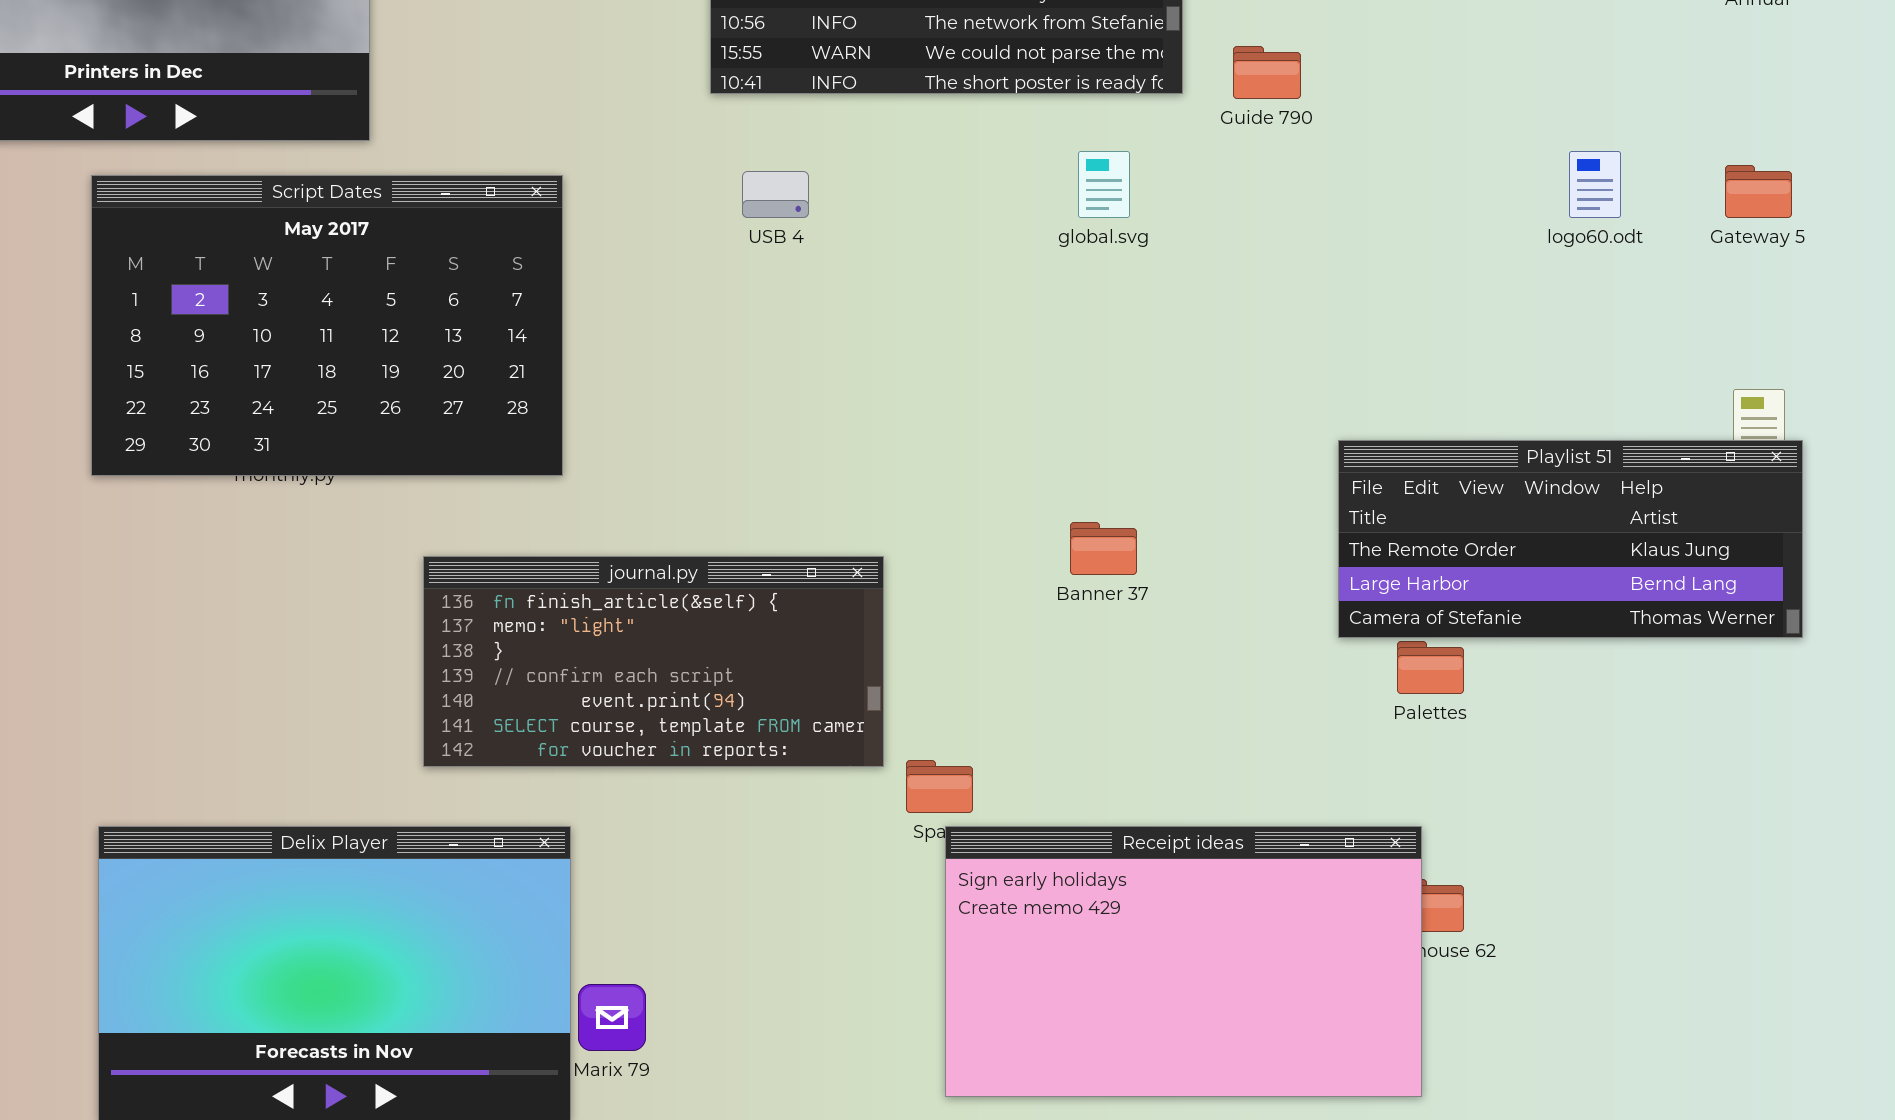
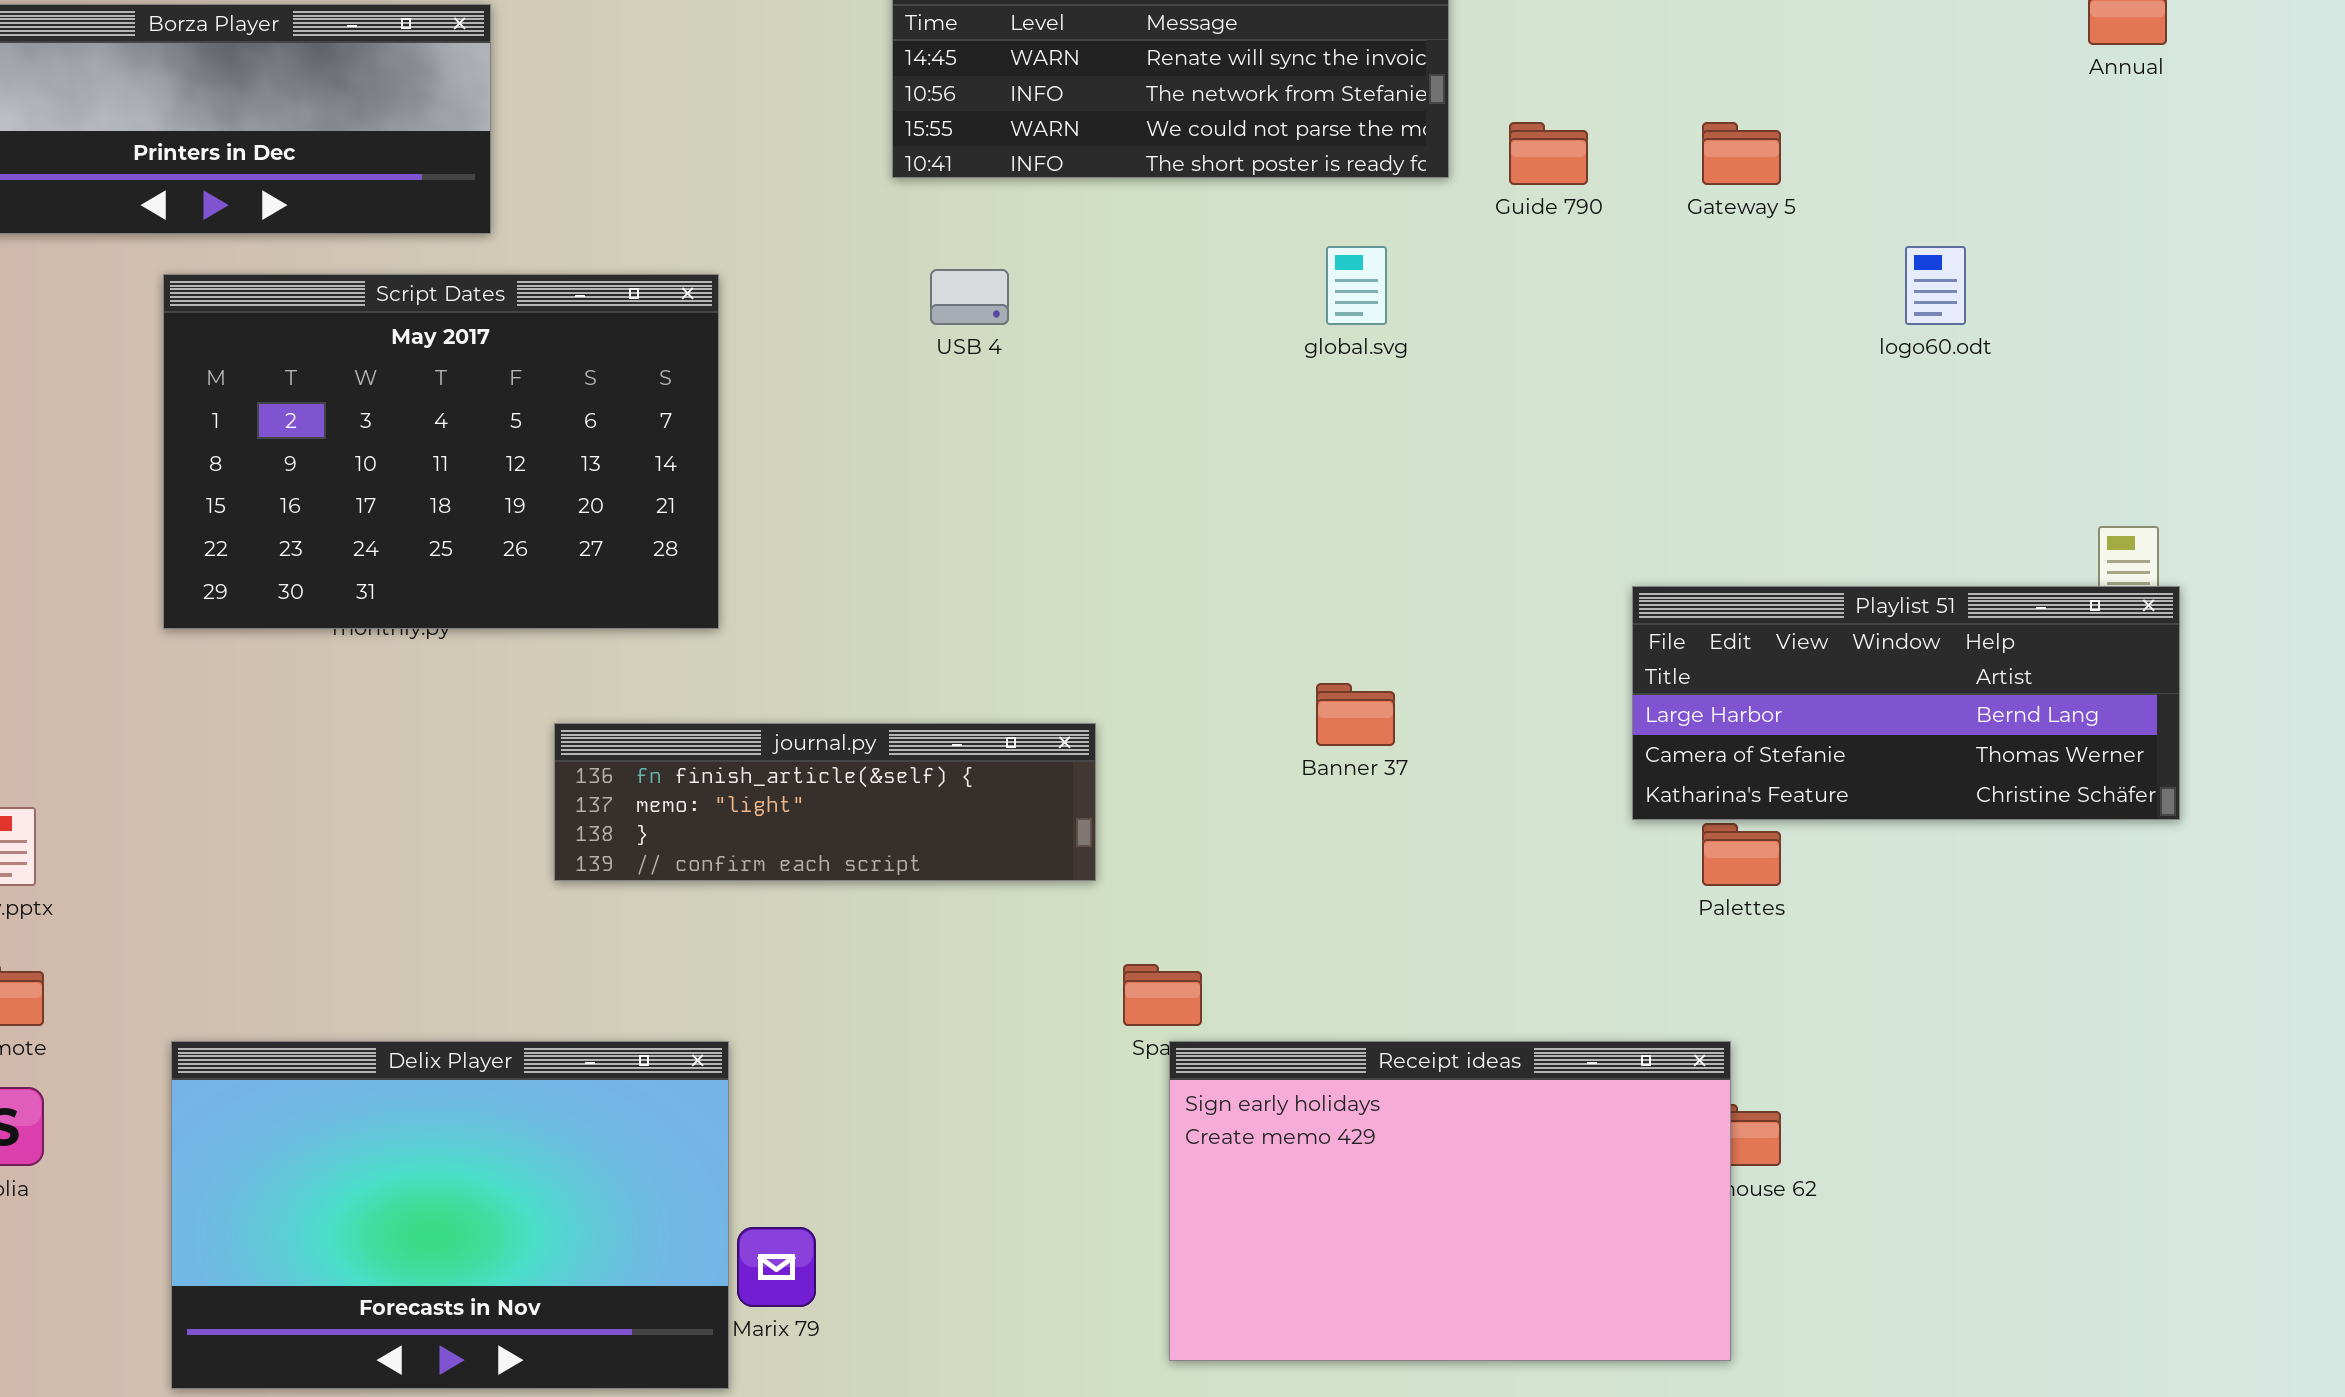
Gateway 5: [1725,165,1792,218] -> [1702,122,1781,185], moved
Playlist 51: [1338,440,1803,638] -> [1632,586,2180,820], scrolled down 1 row
journal.py: [423,556,884,767] -> [554,723,1096,881], resized

